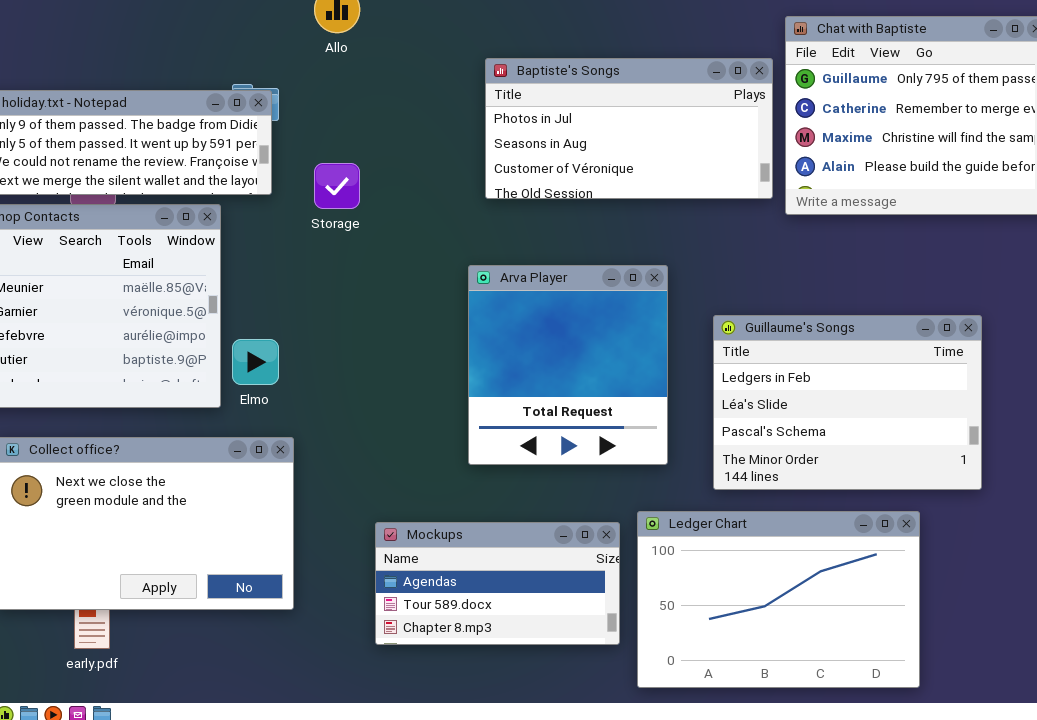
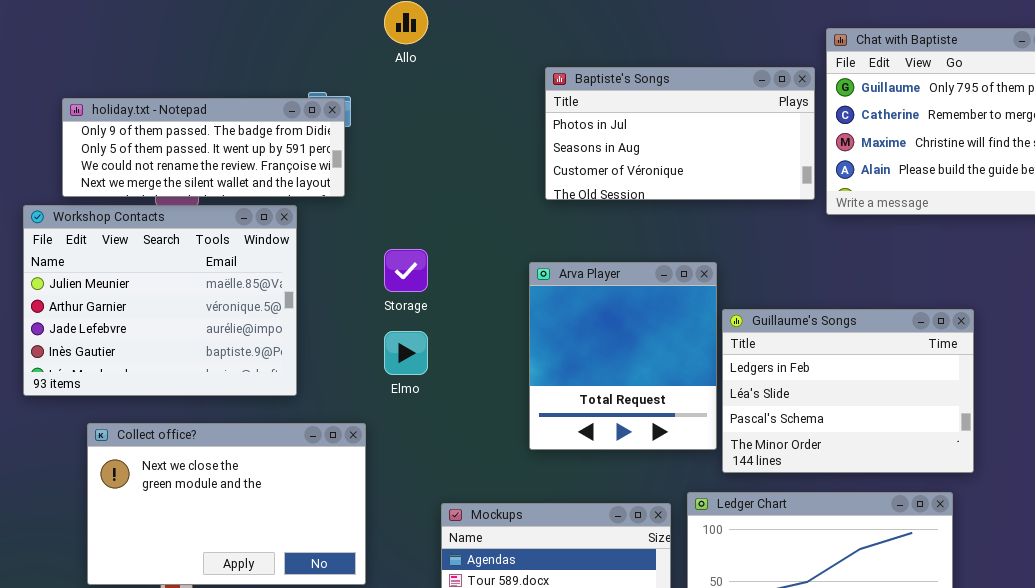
Storage: [314,163,360,209] -> [384,249,428,292], moved
Guillaume's Songs: [713,315,982,490] -> [722,309,974,473], moved
Elmo: [232,339,279,385] -> [384,331,428,375], moved

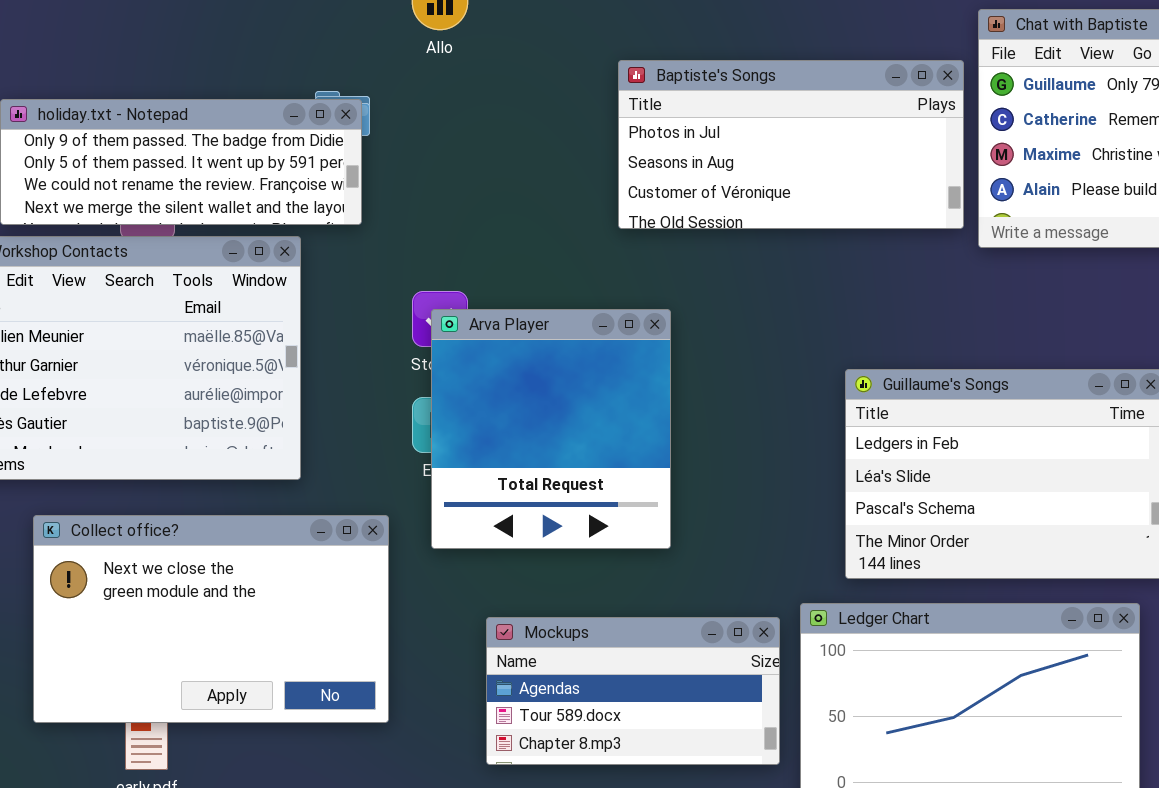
Arva Player: [529,262,717,450] -> [431,309,671,549], moved

